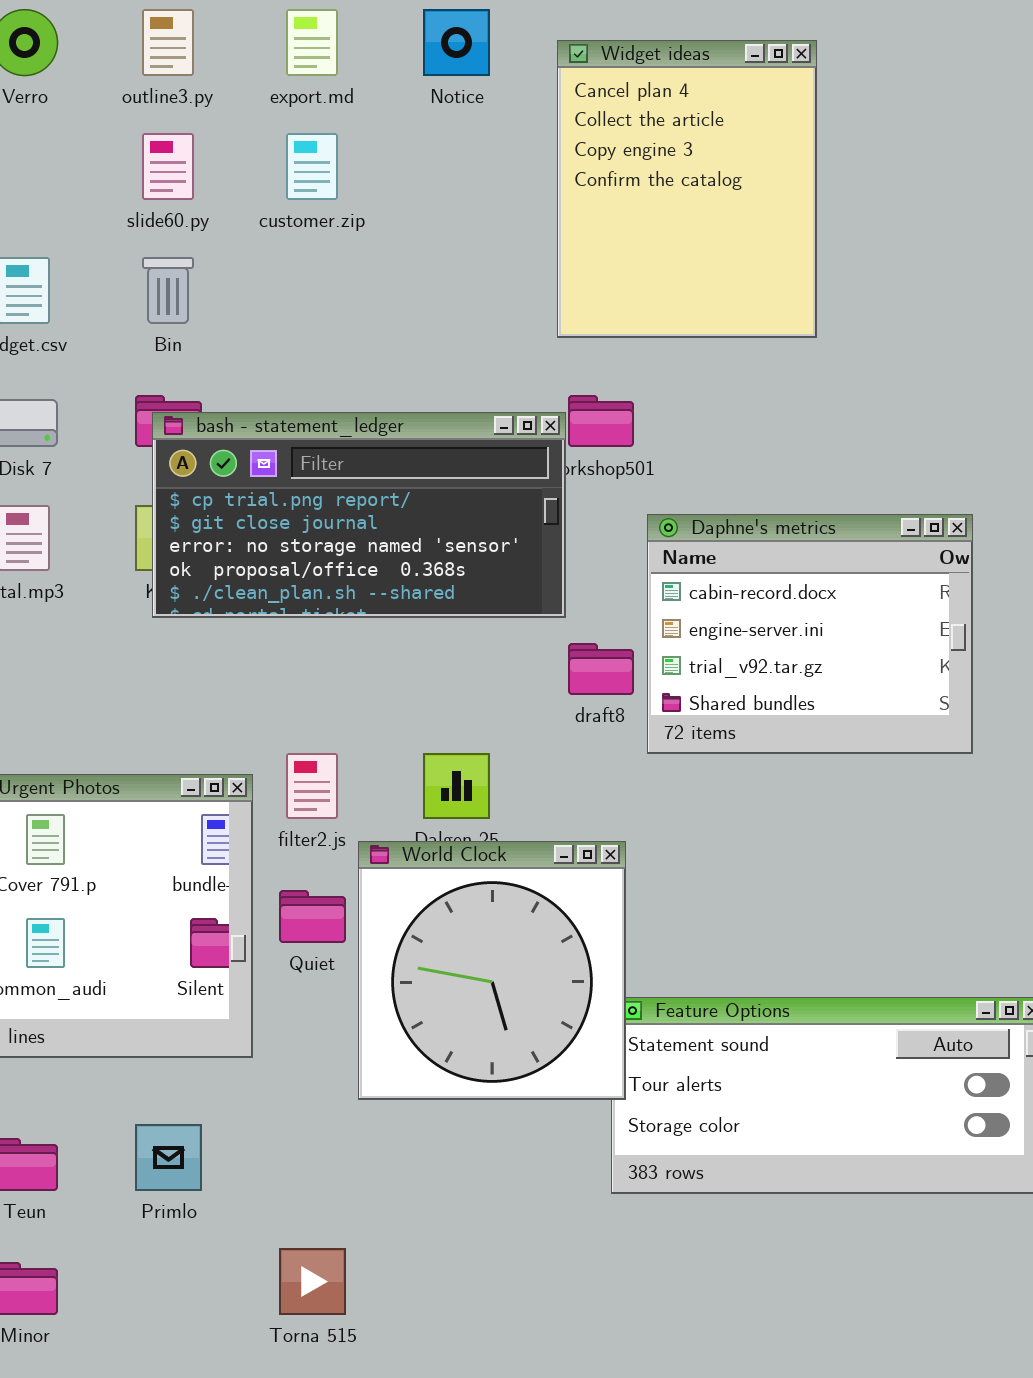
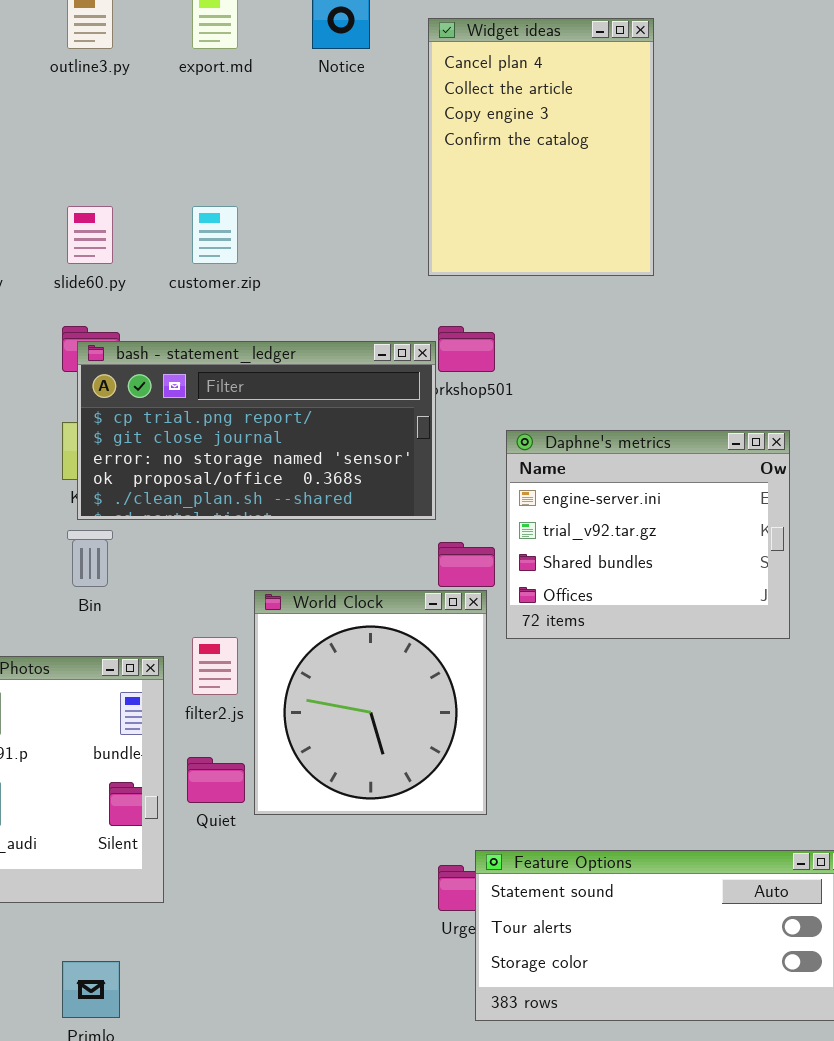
slide60.py: [142,133,194,200] -> [67,206,113,264], moved
customer.zip: [286,133,338,200] -> [192,206,238,264], moved
Bin: [142,257,194,324] -> [67,530,113,587], moved
Daphne's metrics: [647,514,973,754] -> [506,430,790,639], scrolled down 1 row
World Clock: [358,841,626,1100] -> [254,590,487,815], moved

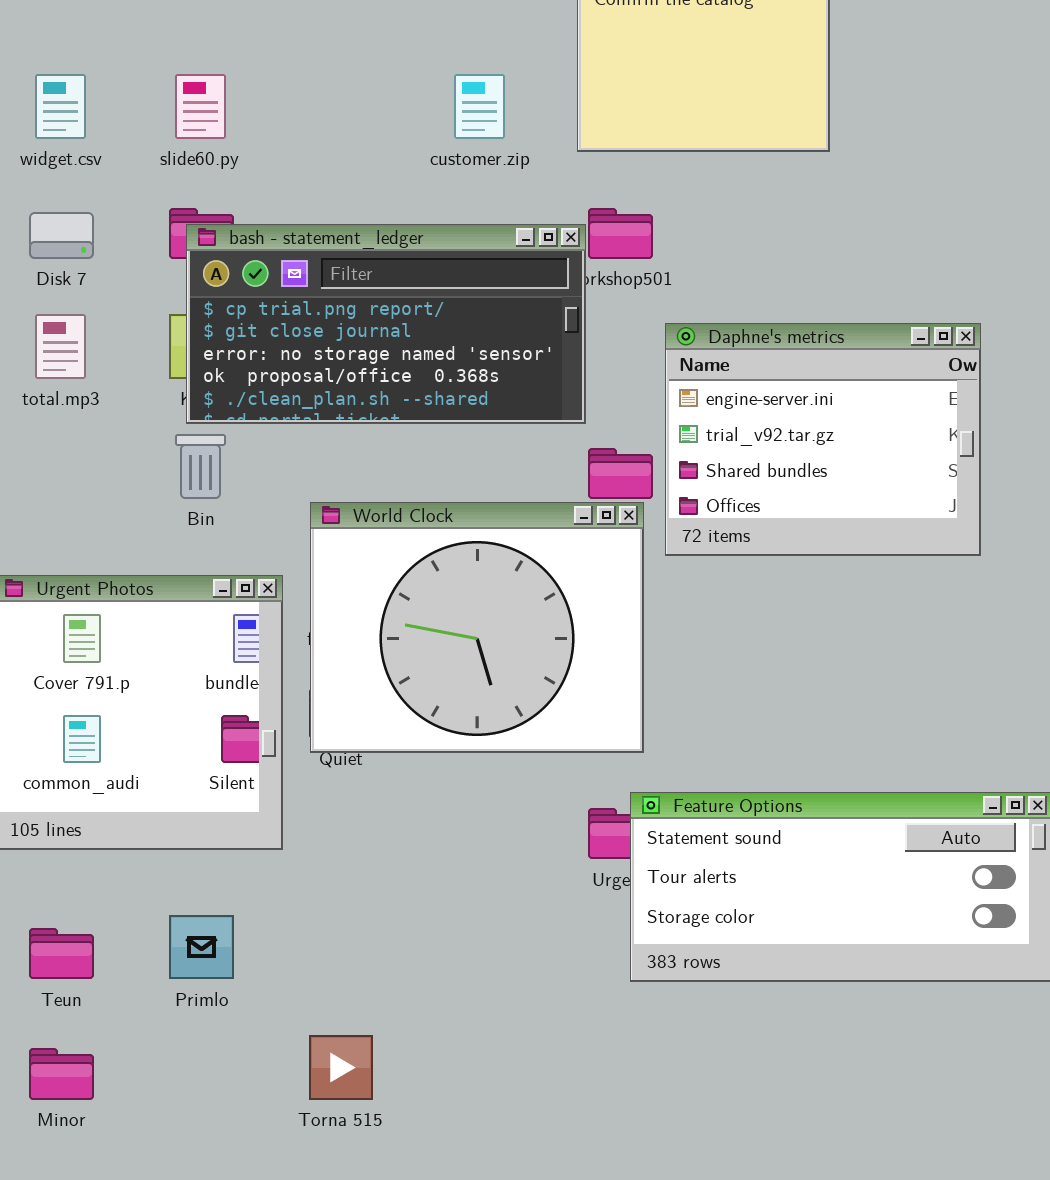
customer.zip: [192,206,238,264] -> [454,74,505,139], moved
World Clock: [254,590,487,815] -> [310,502,644,753], resized

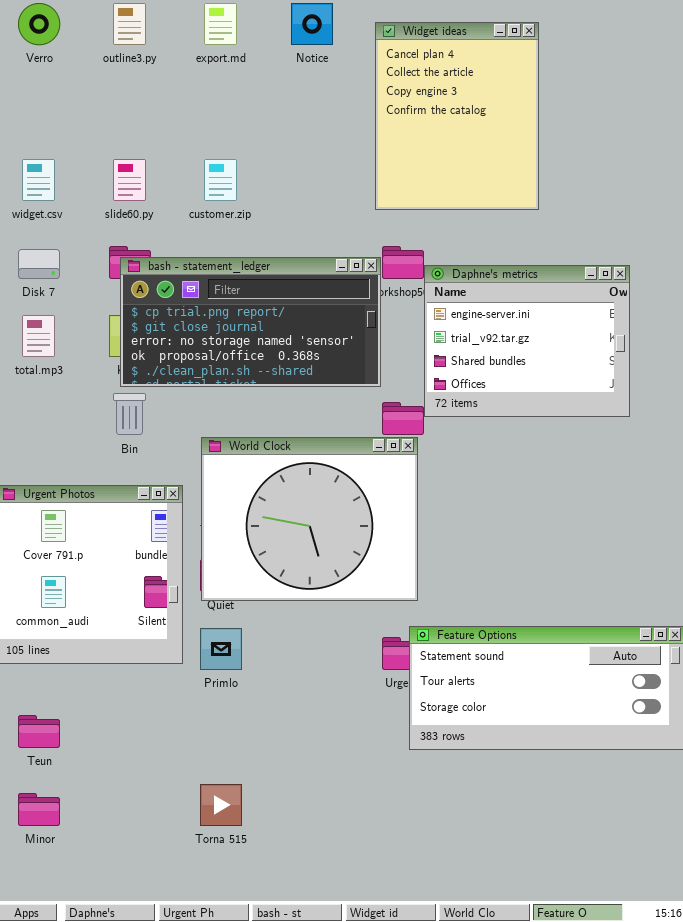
customer.zip: [454,74,505,139] -> [204,159,237,201], moved
Daphne's metrics: [665,323,981,556] -> [424,265,630,417], moved
Primlo: [169,915,234,979] -> [200,628,242,670], moved

